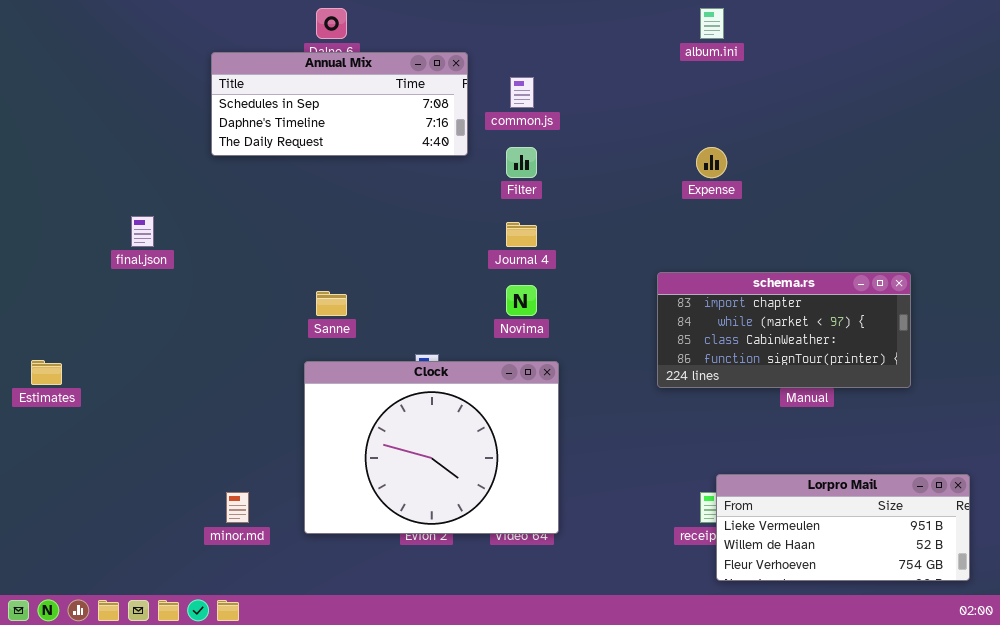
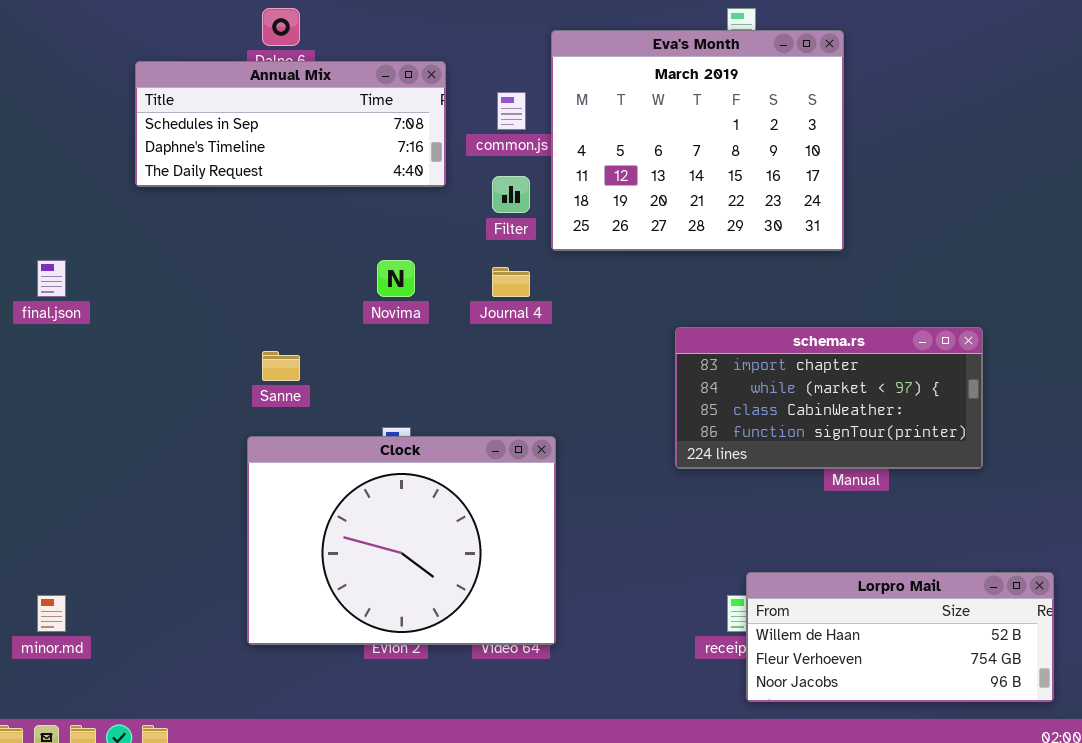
Eva's Month: none -> [551,30,844,251], opened
Novima: [506,285,537,316] -> [377,260,415,297], moved
Lorpro Mail: [716,474,970,581] -> [746,572,1054,702], scrolled down 1 row
minor.md: [226,492,249,523] -> [37,595,66,632], moved

